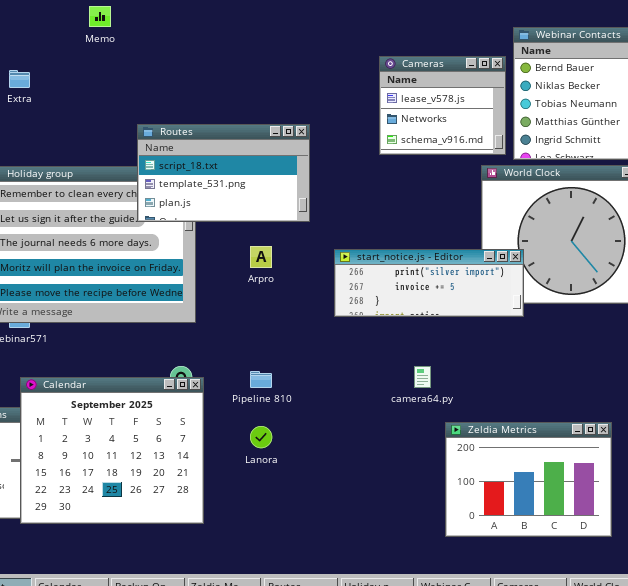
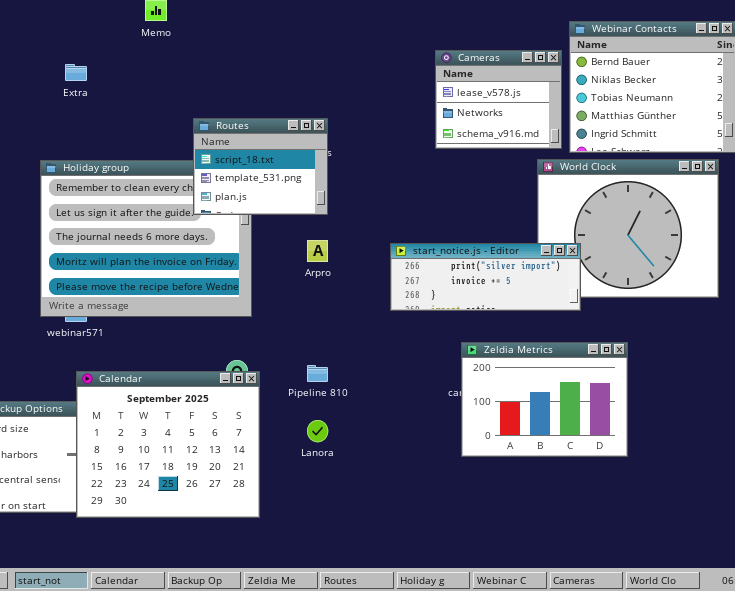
Routes: [137,124,310,222] -> [193,118,328,215], resized
Zeldia Metrics: [445,422,612,537] -> [461,342,628,457], moved

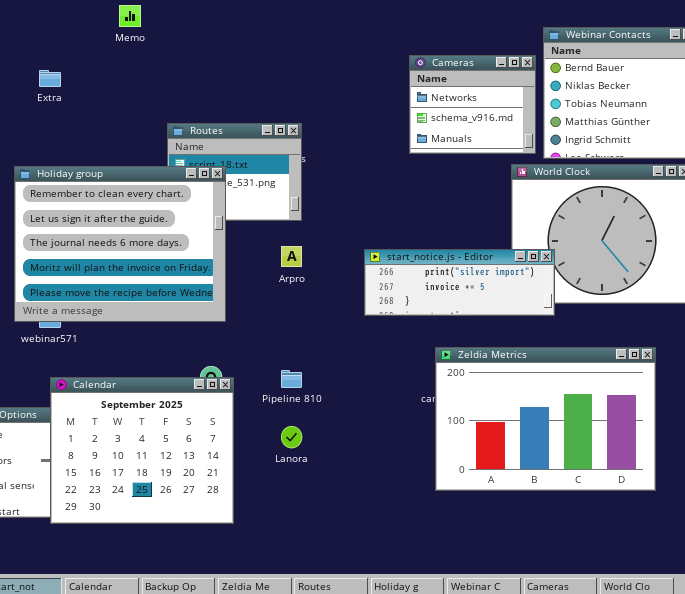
Cameras: [435,50,562,149] -> [409,55,536,154], scrolled down 1 row
Holiday group: [40,160,252,317] -> [14,166,226,322], raised
Zeldia Metrics: [461,342,628,457] -> [435,347,656,491], resized

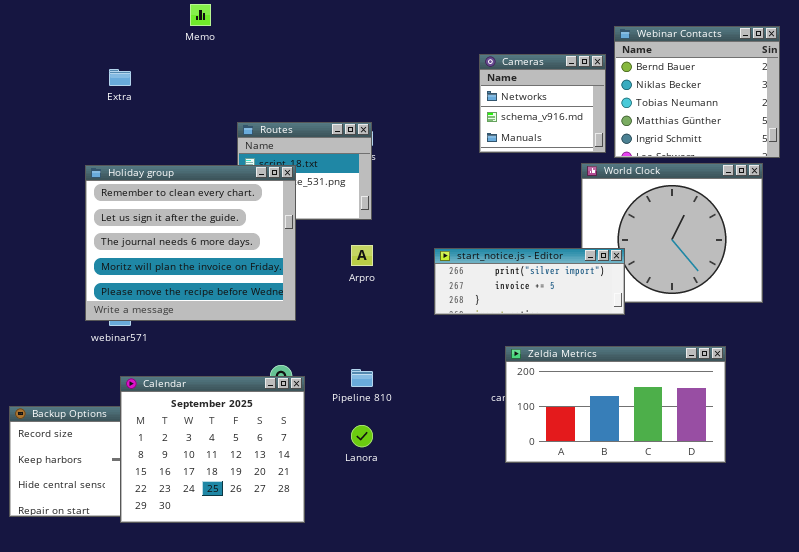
Zeldia Metrics: [435,347,656,491] -> [505,346,726,463], resized

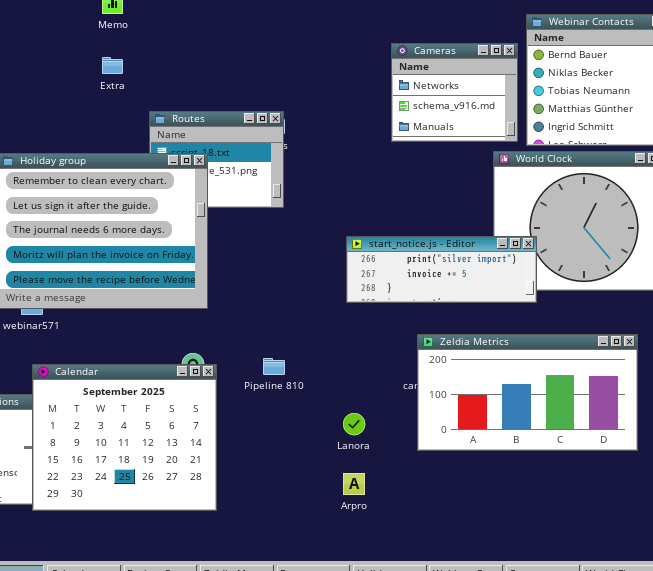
Extra: [109,69,131,86] -> [102,57,123,74], moved
Arpro: [351,245,373,266] -> [343,473,365,495], moved
Lanora: [351,425,373,447] -> [343,413,365,435], moved

